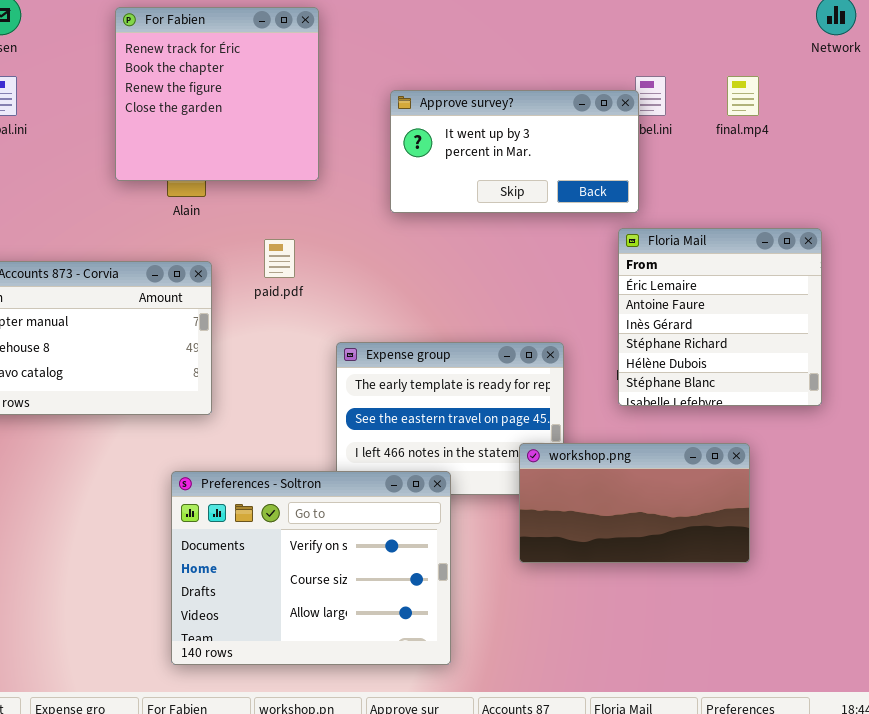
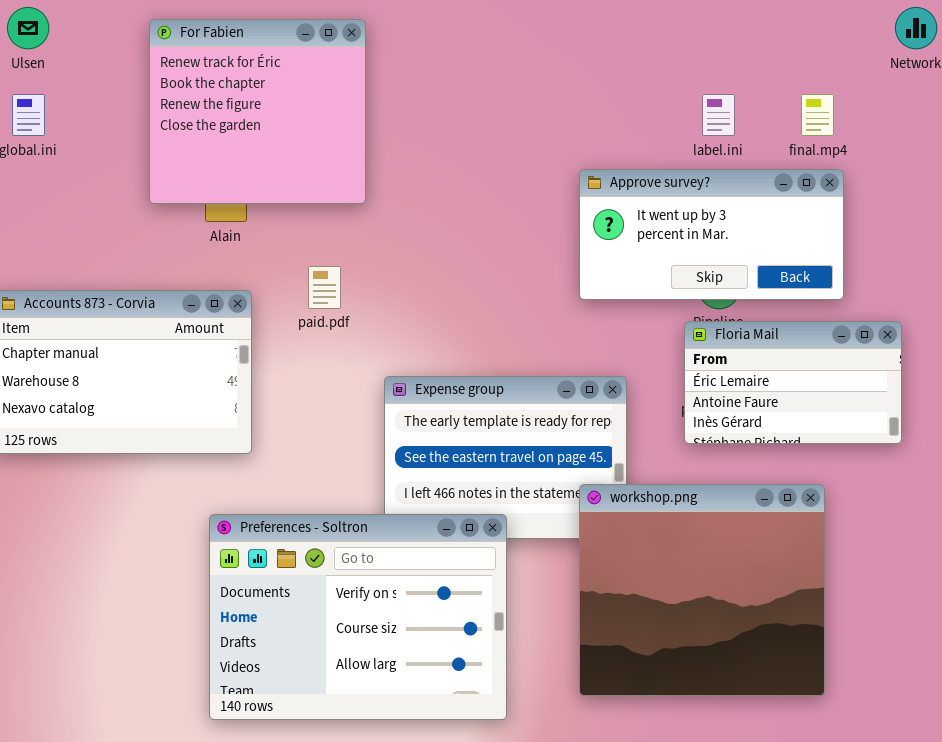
Approve survey?: [390,90,639,213] -> [579,169,844,300], moved
Floria Mail: [618,228,822,406] -> [684,321,902,444], resized
workshop.png: [519,443,750,563] -> [579,484,825,696], resized

